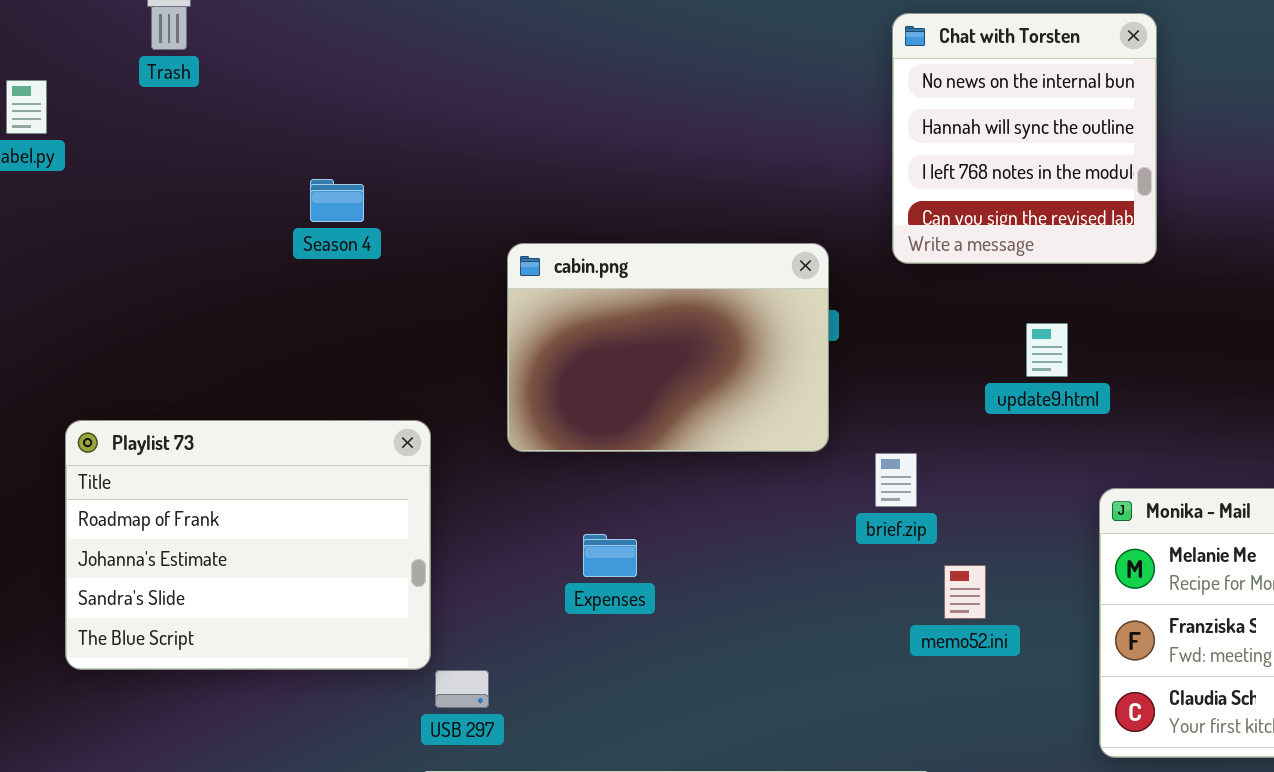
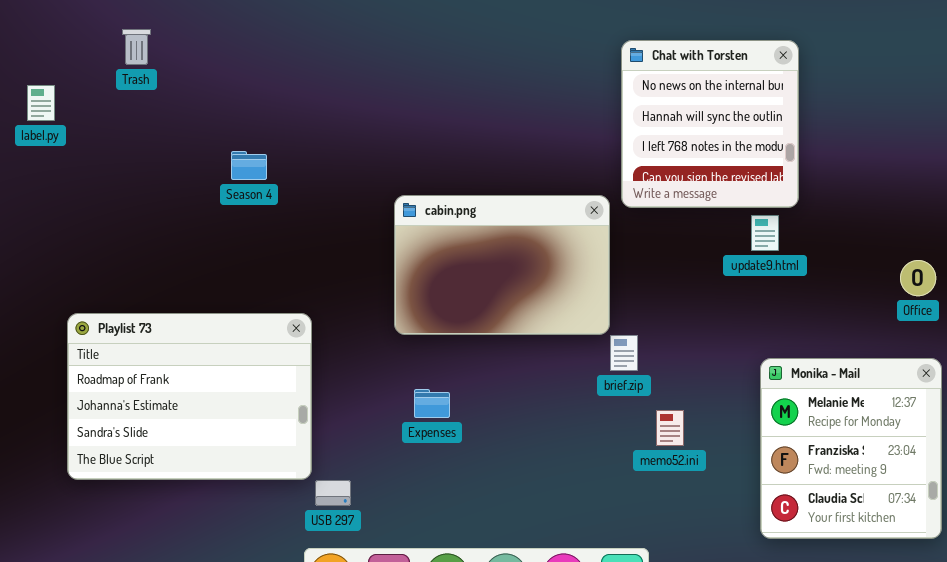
cabin.png: [507,243,829,452] -> [394,195,610,335], moved
update9.html: [1026,323,1068,377] -> [751,215,779,251], moved

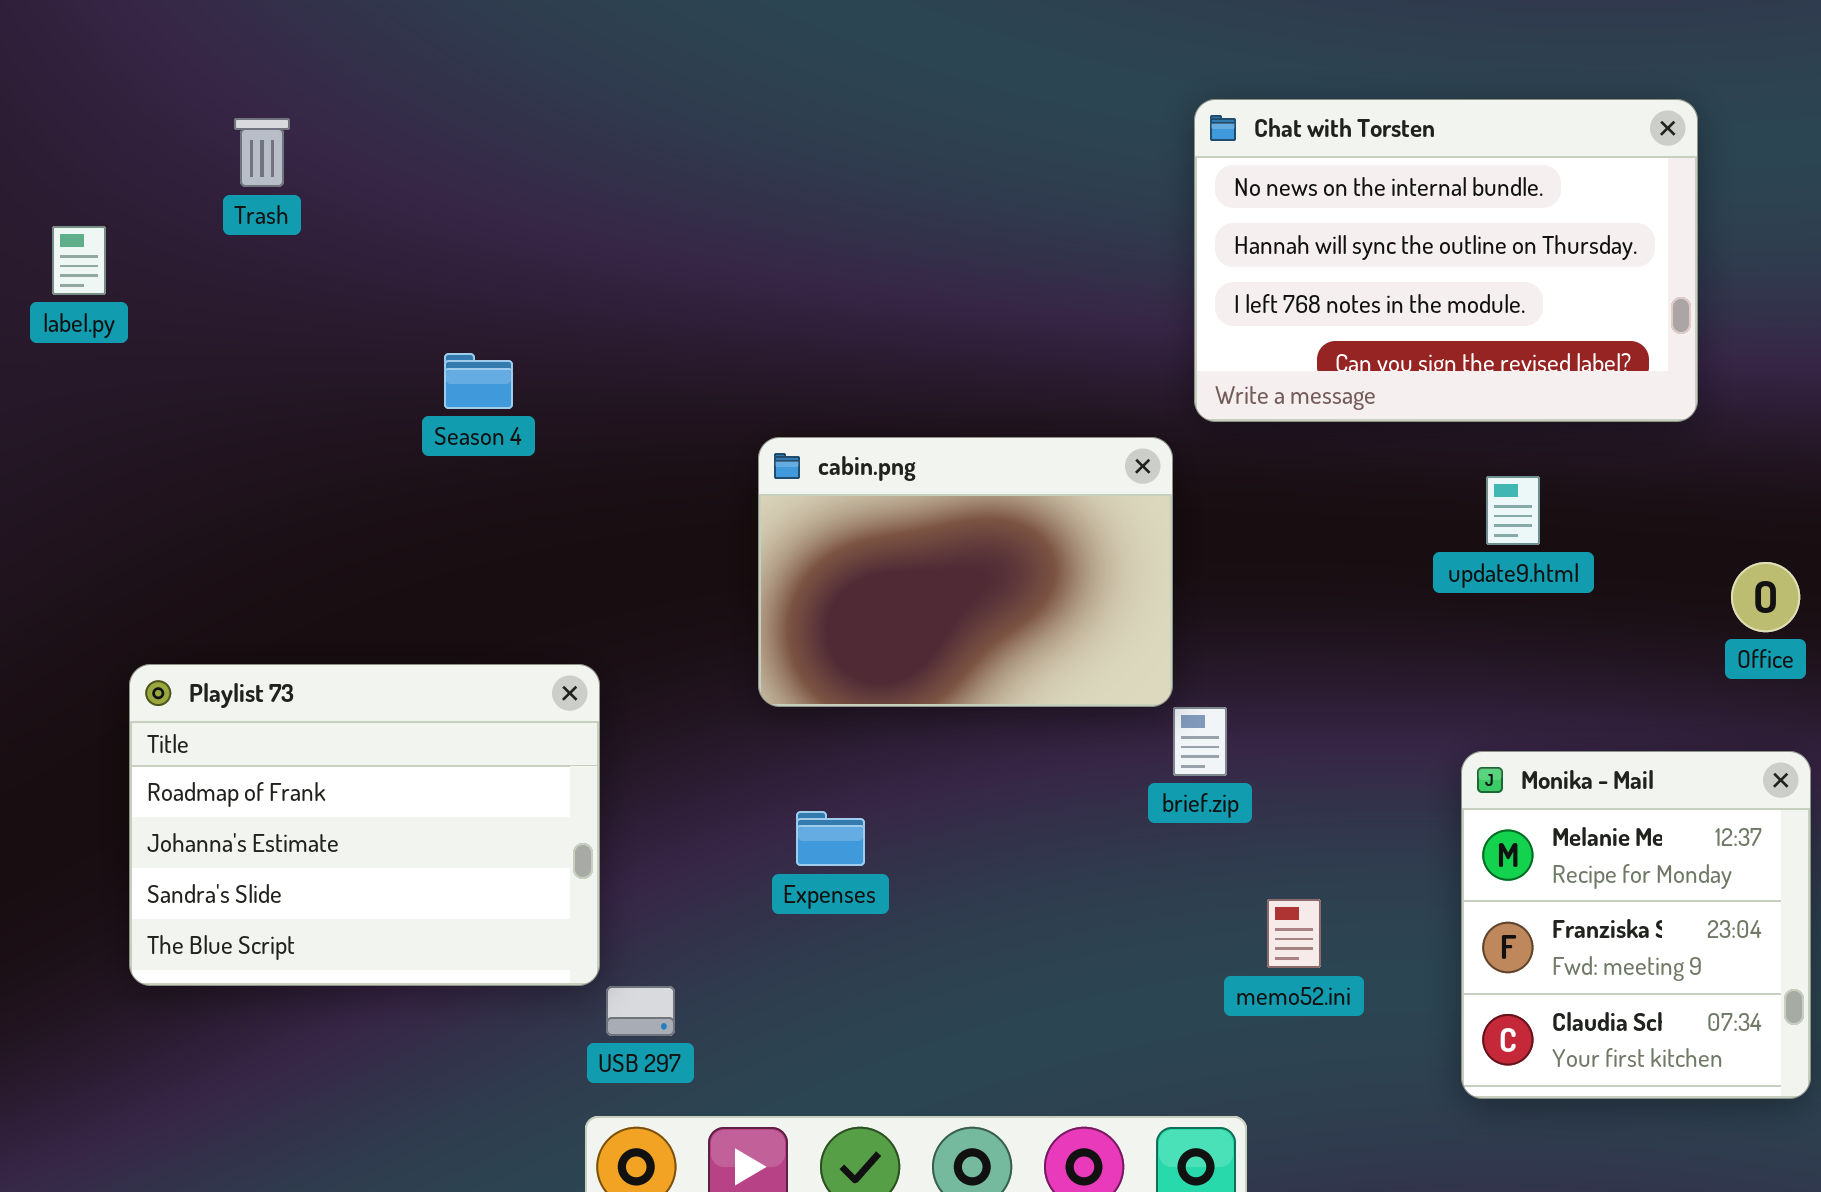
Chat with Torsten: [621,40,799,208] -> [1194,99,1698,422], moved, resized
update9.html: [751,215,779,251] -> [1486,476,1540,545], moved
memo52.ini: [656,410,684,446] -> [1267,899,1321,968], moved

